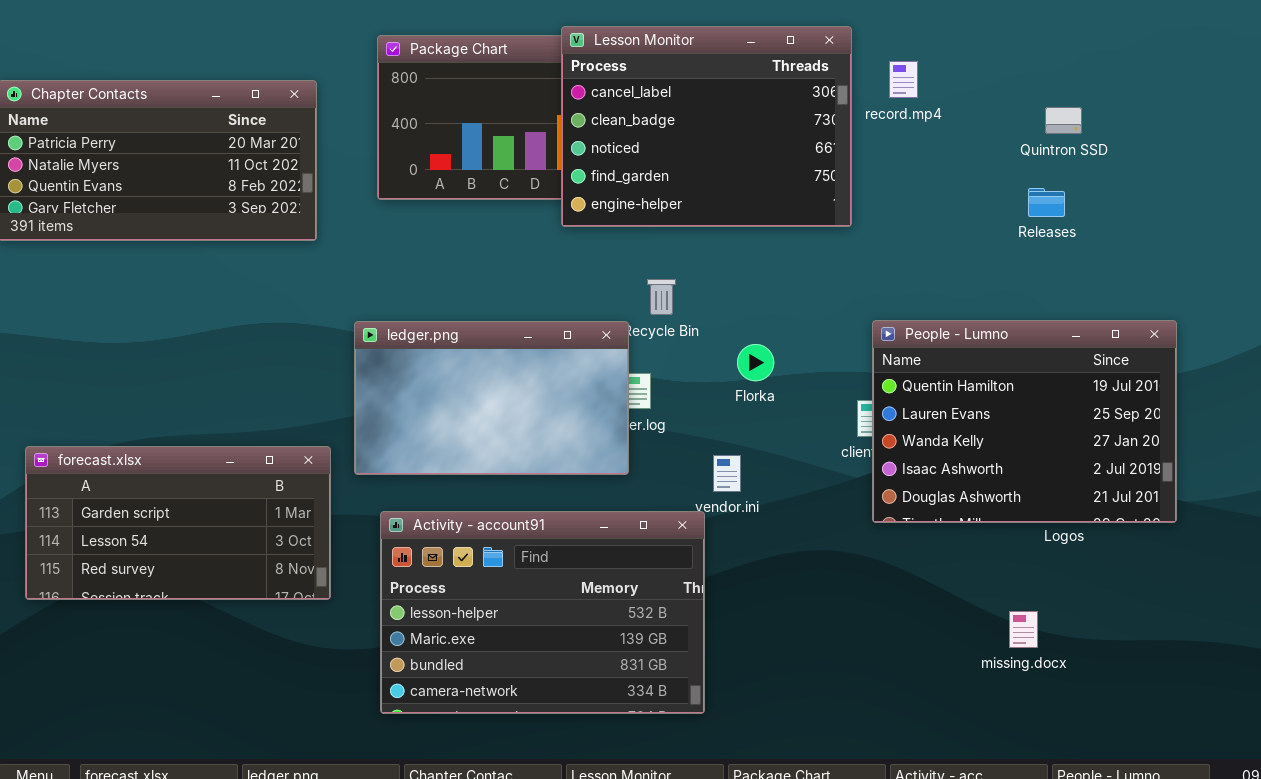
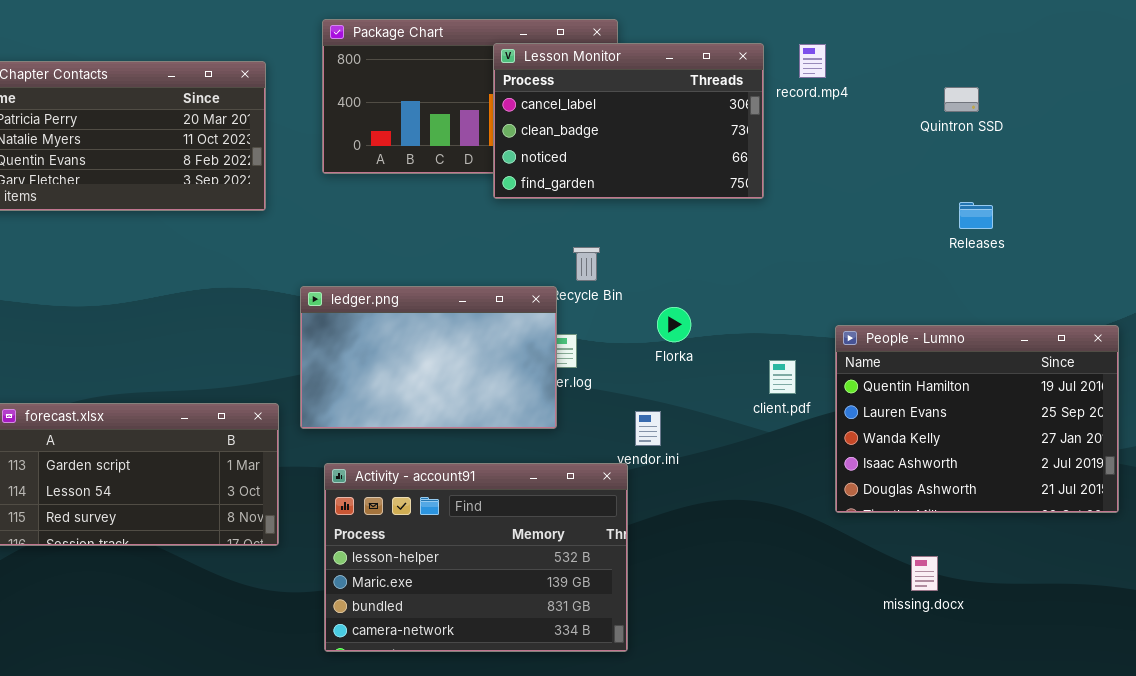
Lesson Monitor: [561,26,852,227] -> [493,43,764,199], resized
Releases: [1028,188,1065,217] -> [959,202,993,229], moved
People - Lumno: [872,320,1177,523] -> [835,325,1119,513], moved

